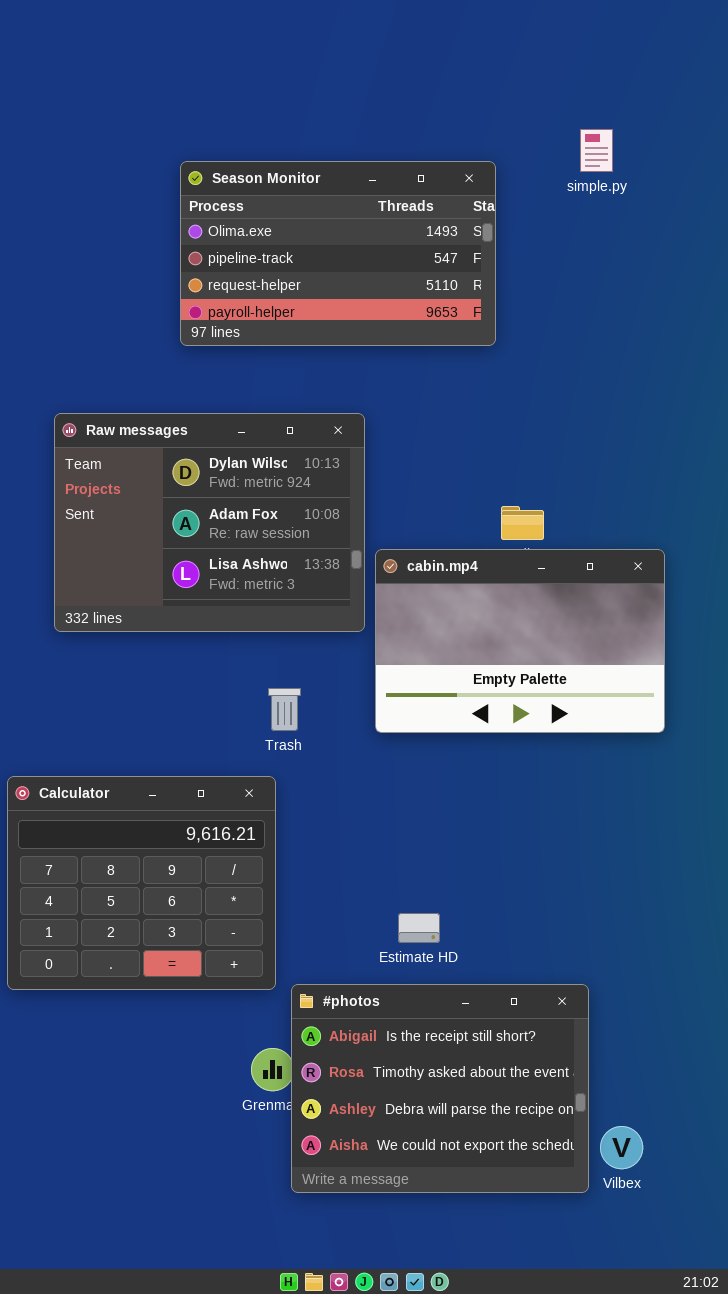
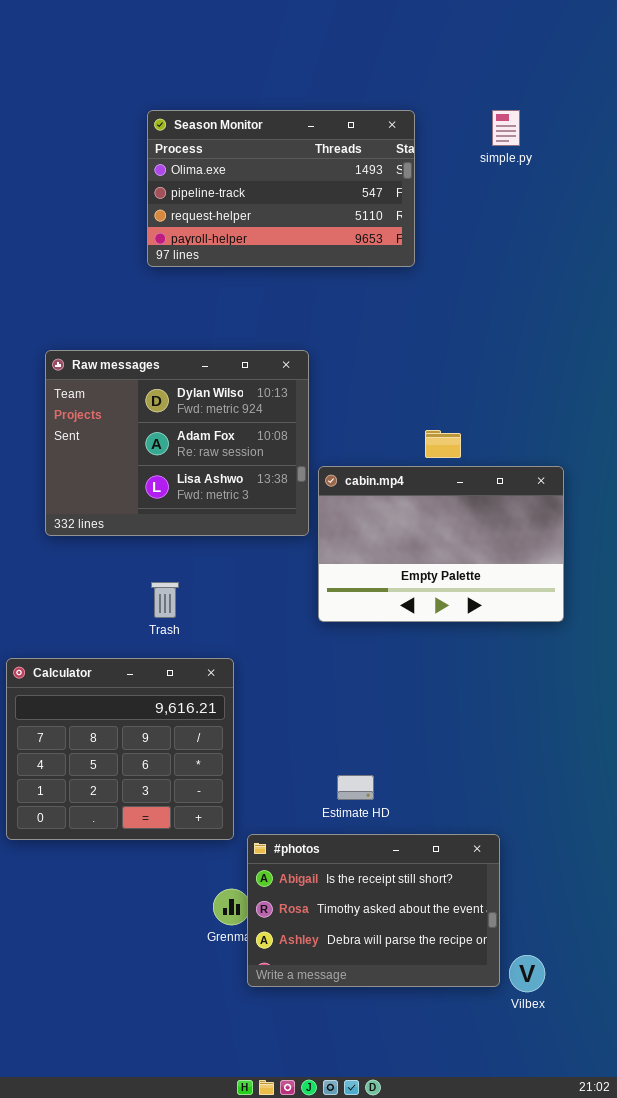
Season Monitor: [180,161,496,346] -> [147,110,415,267], moved
Trash: [268,688,301,731] -> [151,582,179,618], moved
#photos: [291,984,589,1193] -> [247,834,500,987], resized

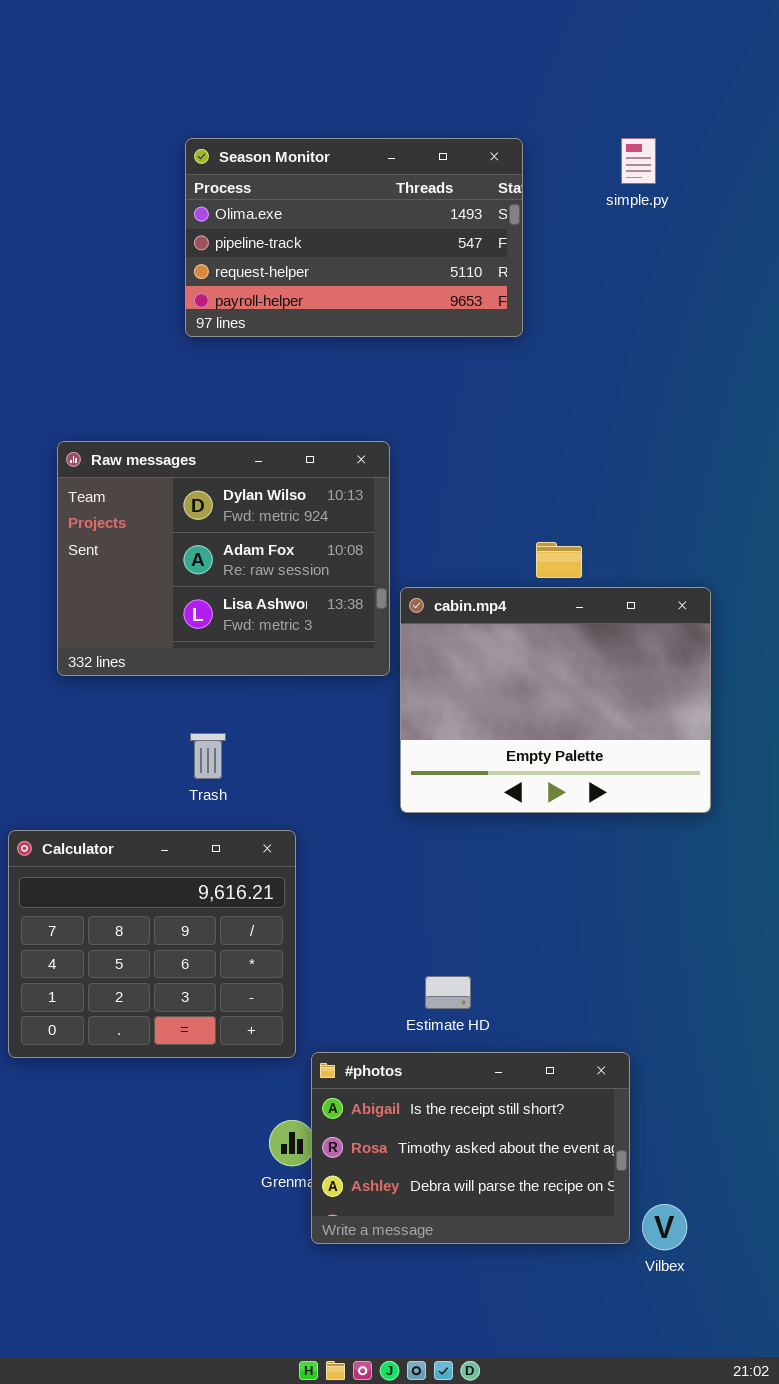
cabin.mp4: [318,466,564,622] -> [400,587,711,813], resized

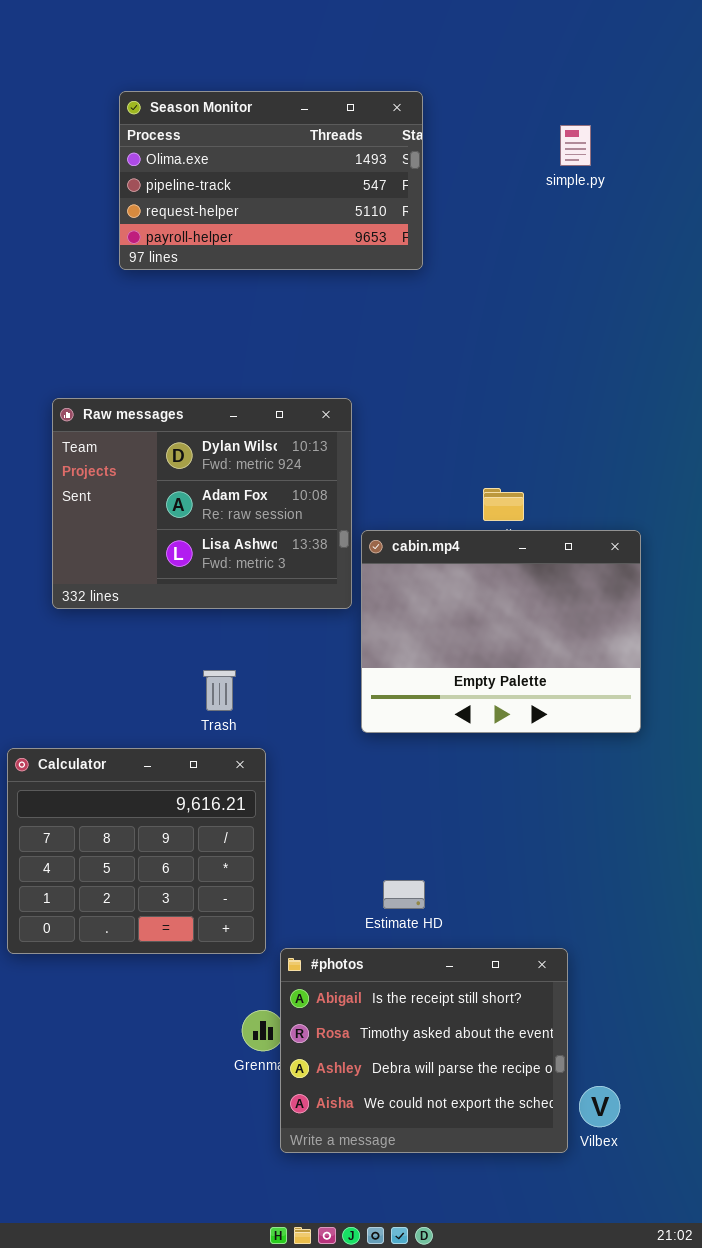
Season Monitor: [185,138,523,337] -> [119,91,423,270], moved
Trash: [190,733,226,779] -> [203,670,236,711], moved
#photos: [311,1052,630,1244] -> [280,948,568,1153], resized

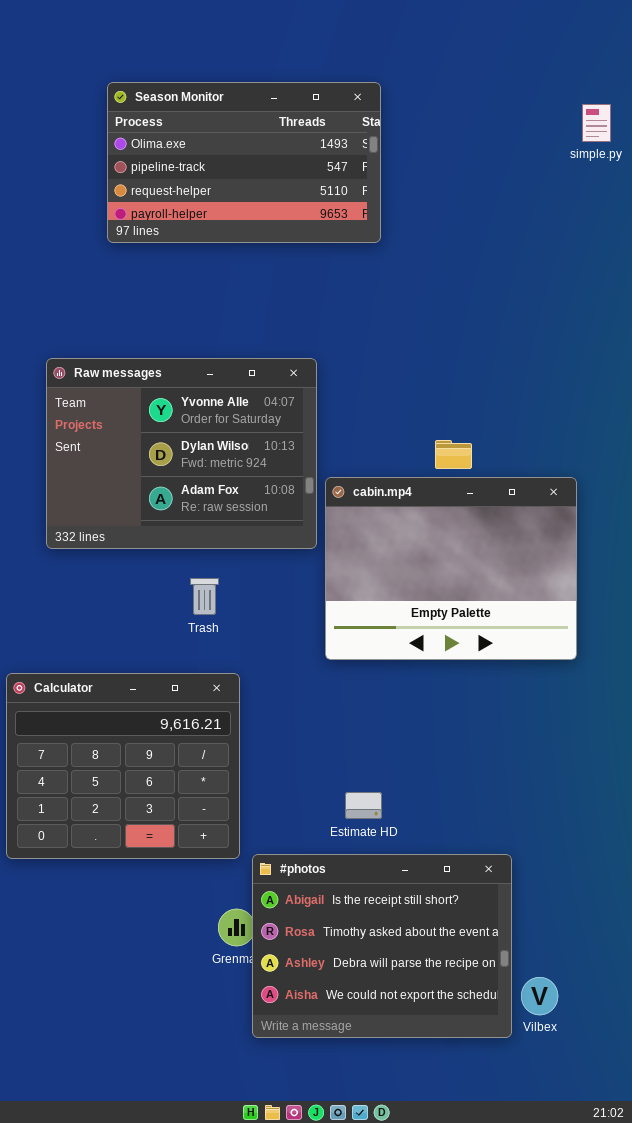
simple.py: [560,125,591,166] -> [582,104,611,142], moved
Raw messages: [52,398,352,609] -> [46,358,317,549], scrolled up 1 row
Trash: [203,670,236,711] -> [190,578,219,615], moved

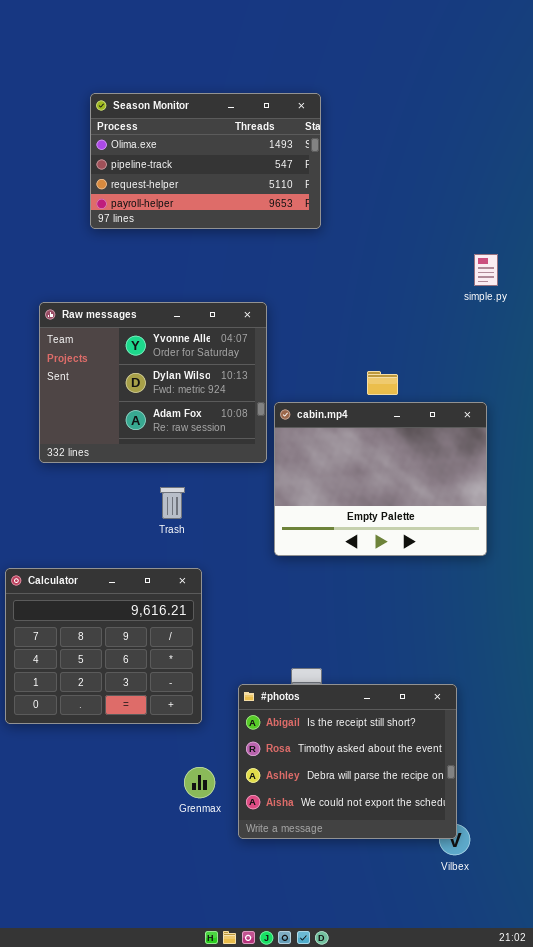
Season Monitor: [107,82,381,243] -> [90,93,321,229], moved
simple.py: [582,104,611,142] -> [474,254,498,286], moved
#photos: [252,854,512,1038] -> [238,684,457,839], moved

